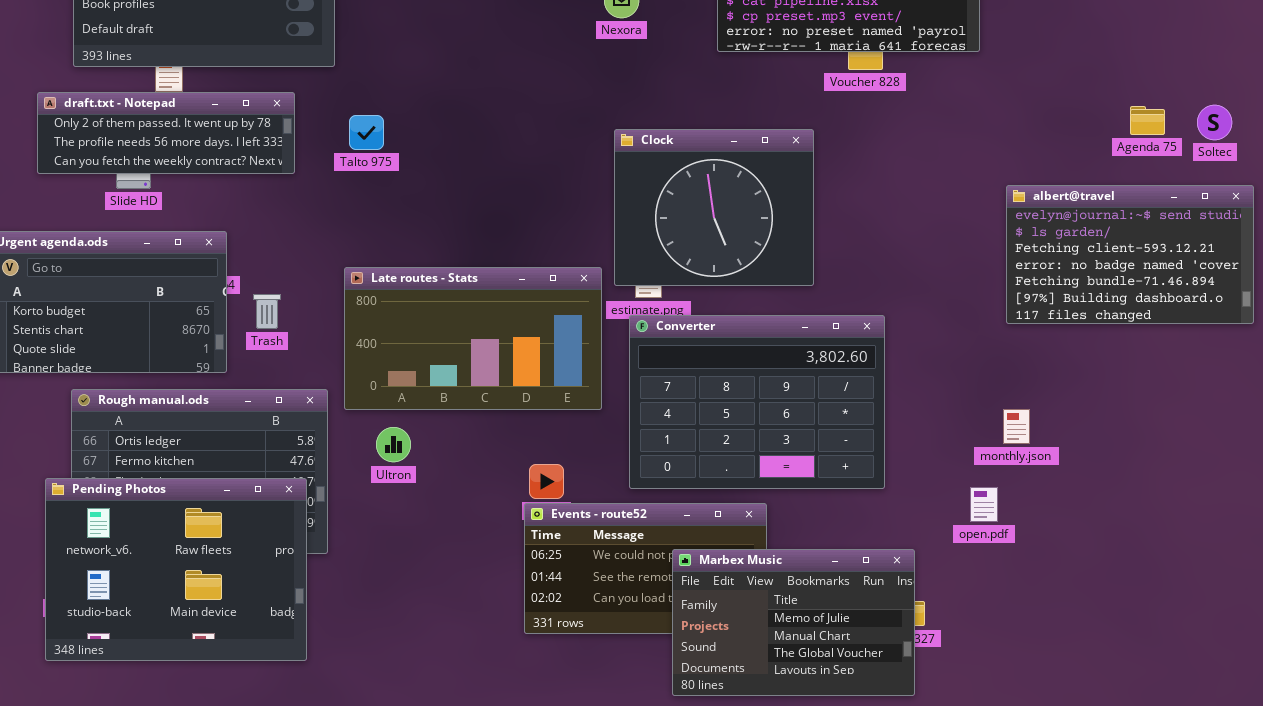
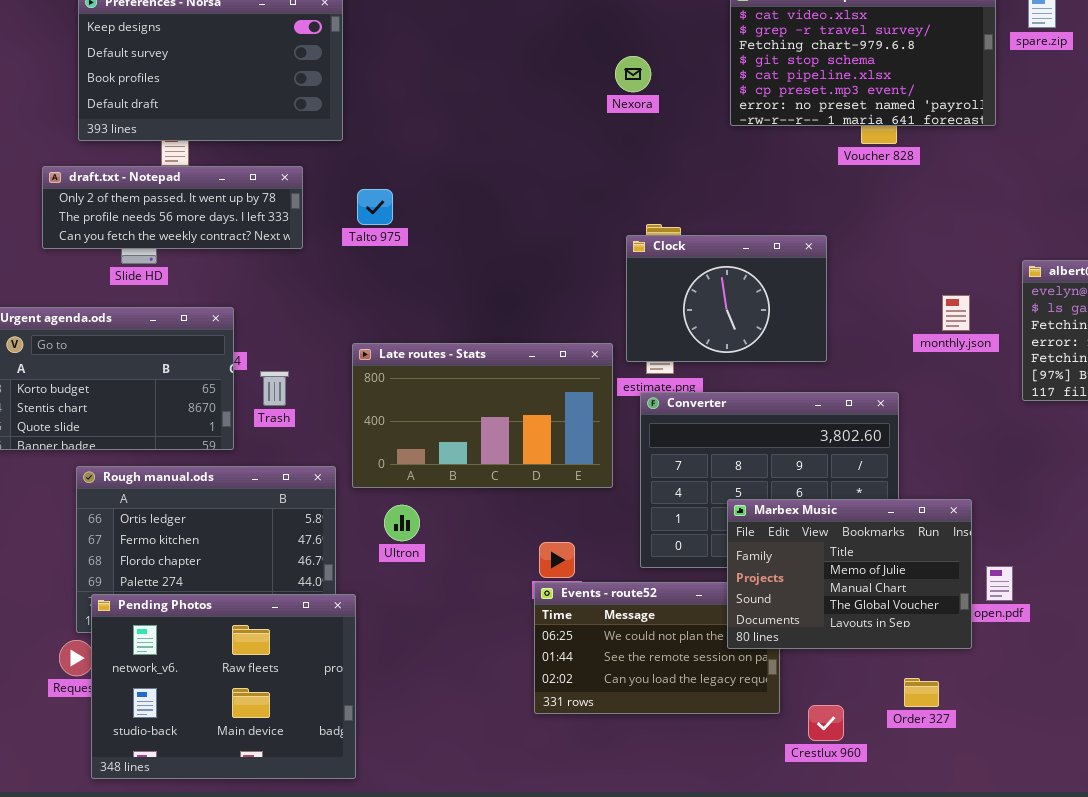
Clock: [614,129,814,286] -> [626,235,827,362], resized
monthly.json: [1003,409,1030,444] -> [942,295,970,331], moved
Pending Photos: [45,478,307,661] -> [91,594,356,779], moved
Marbex Music: [672,549,915,696] -> [727,499,972,649], moved

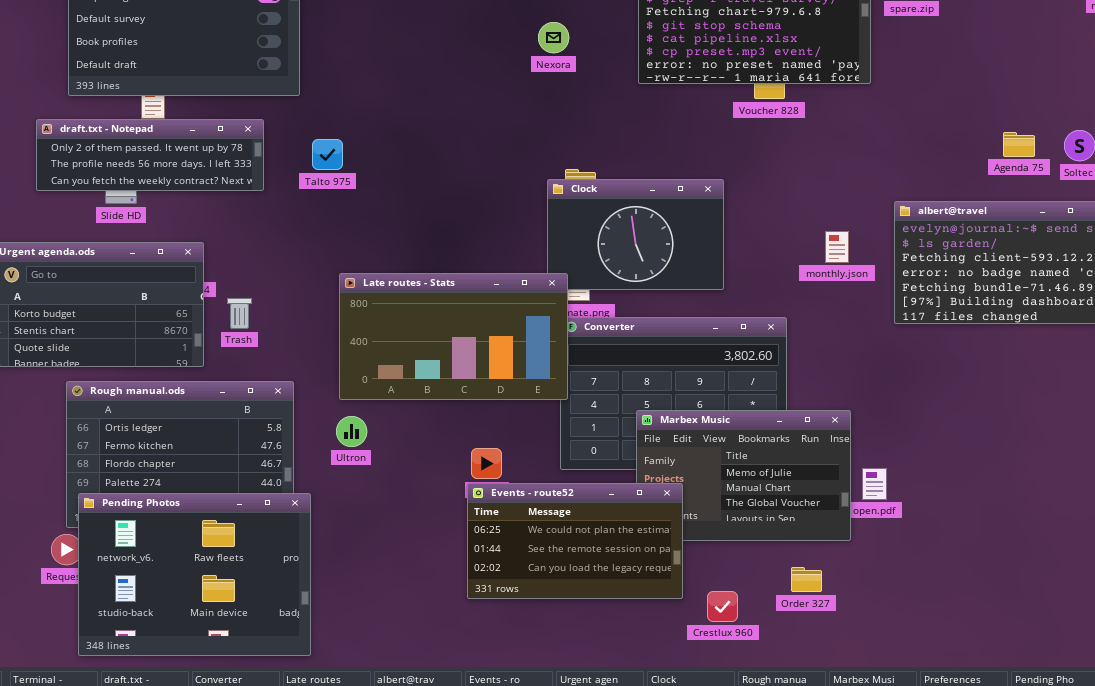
Late routes - Stats: [352,343,613,488] -> [339,273,568,400], moved
Events - route52: [534,582,780,714] -> [467,483,683,599], raised

